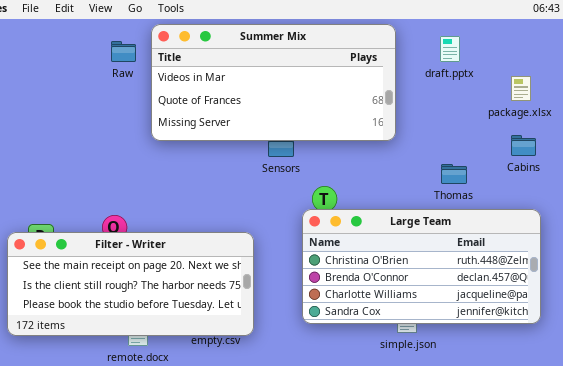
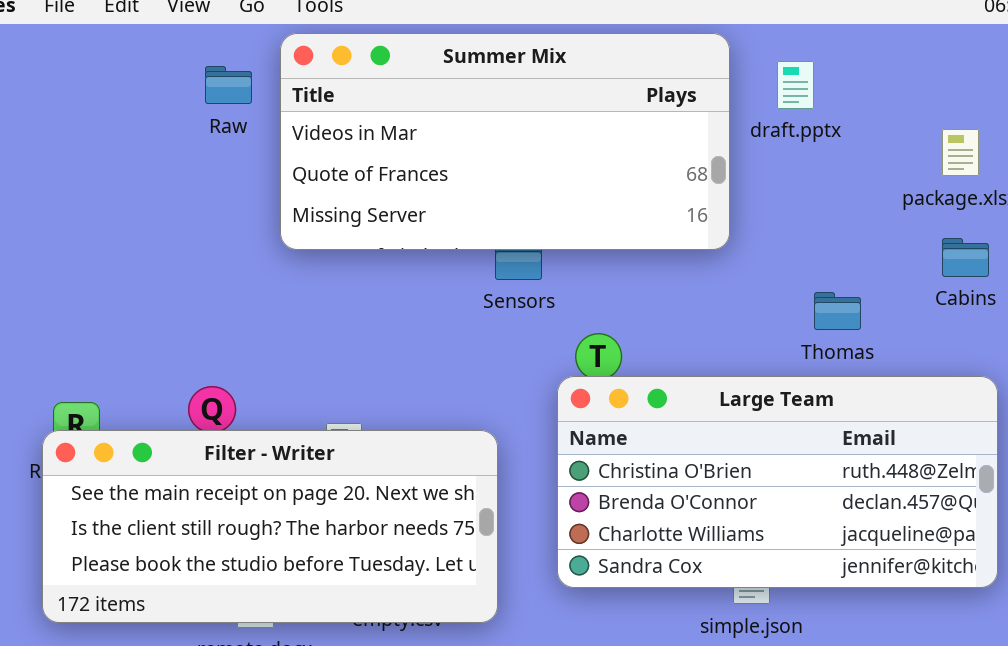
draft.pptx: [440,36,460,62] -> [777,61,814,109], moved
Filter - Writer: [7,232,254,336] -> [42,430,498,623], moved

